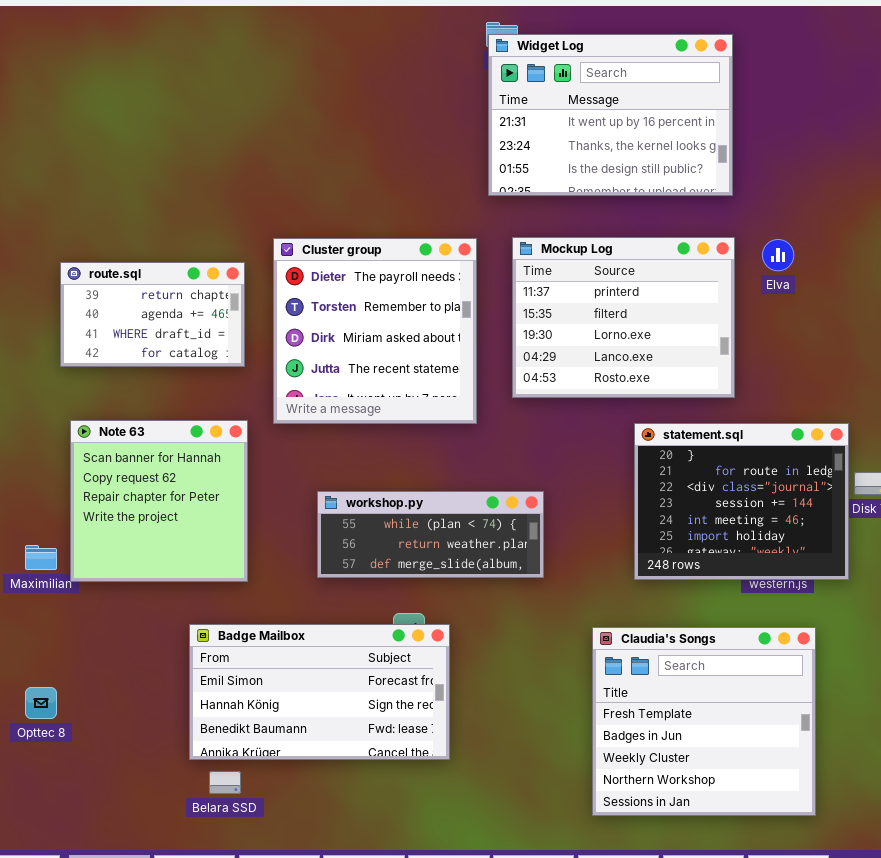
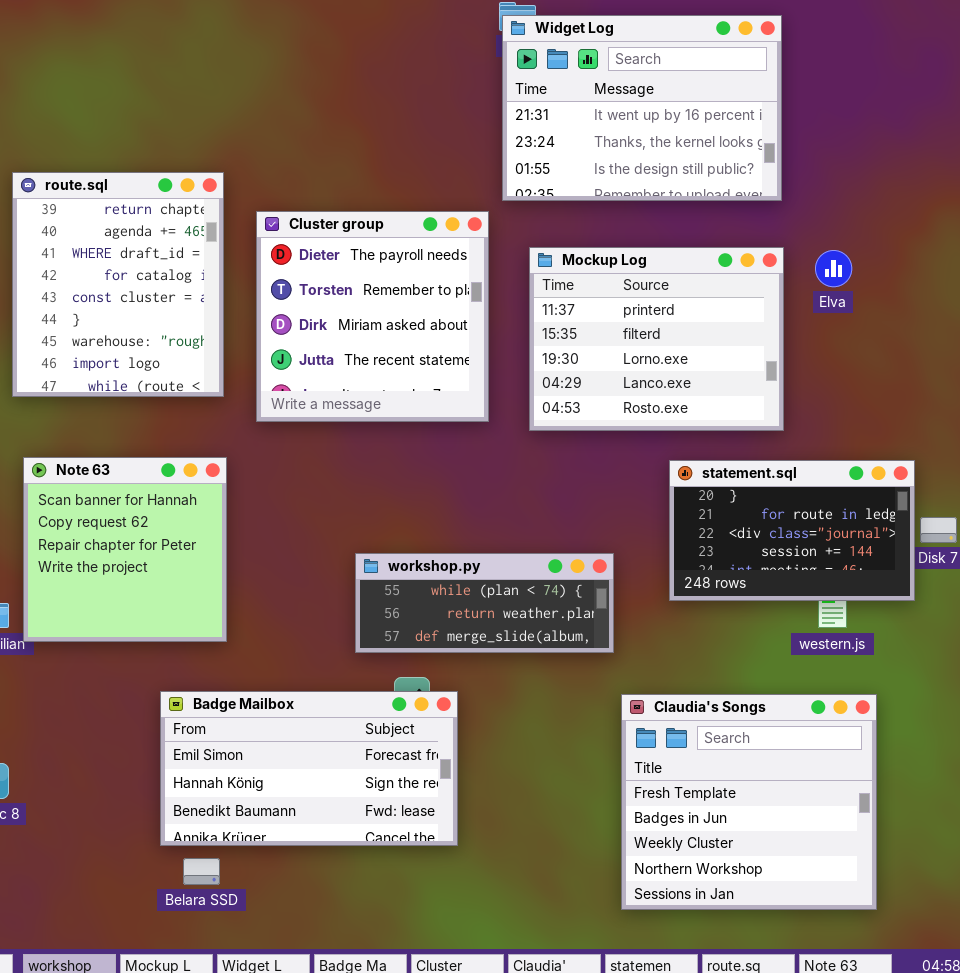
Cluster group: [273,238,477,424] -> [256,211,489,422], moved
route.sql: [60,262,245,367] -> [12,172,224,397], resized
statement.sql: [634,423,849,580] -> [669,460,915,601], resized
workshop.py: [317,491,544,578] -> [355,553,614,653], moved

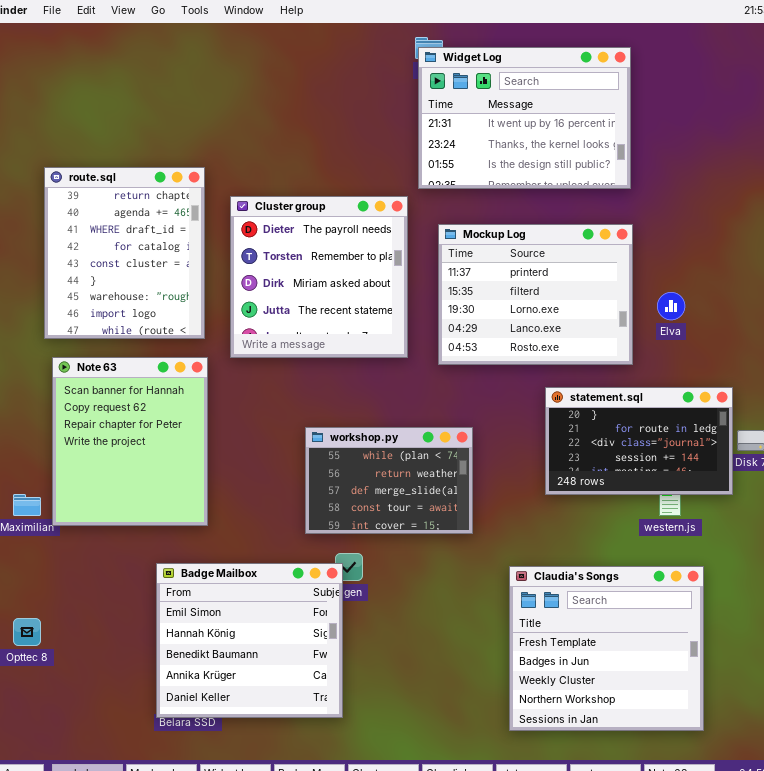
Elva: [815,250,852,287] -> [657,292,685,320], moved
Note 63: [23,457,227,642] -> [52,357,208,526], resized
workshop.py: [355,553,614,653] -> [305,427,473,534], resized
Badge Mailbox: [160,691,458,846] -> [156,563,343,718], resized

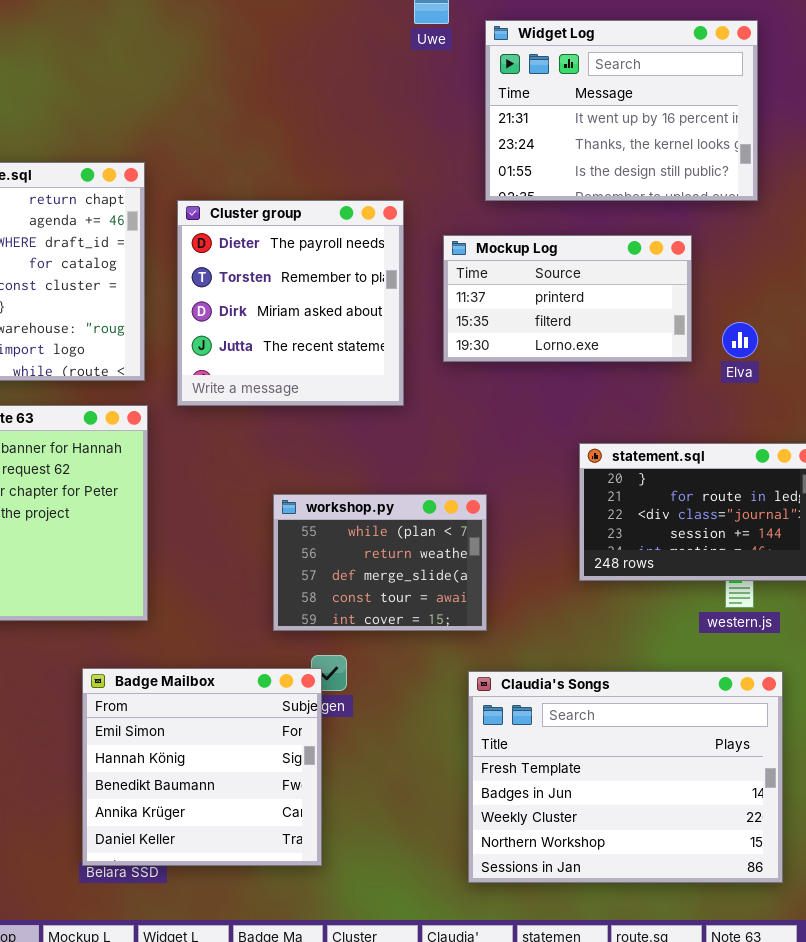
Widget Log: [418,47,631,189] -> [485,20,758,201], moved
Mockup Log: [438,224,633,365] -> [443,235,692,362], resized
Claudia's Songs: [509,566,704,731] -> [468,671,783,883], resized

